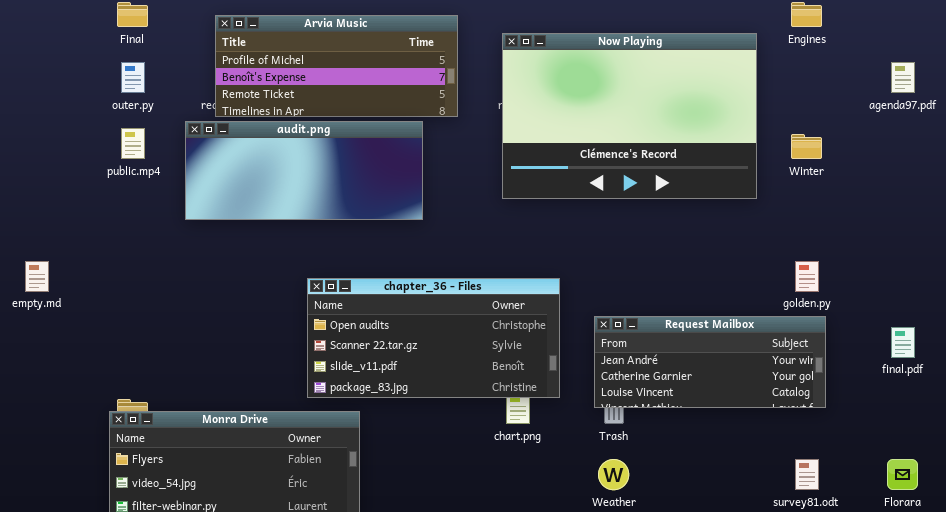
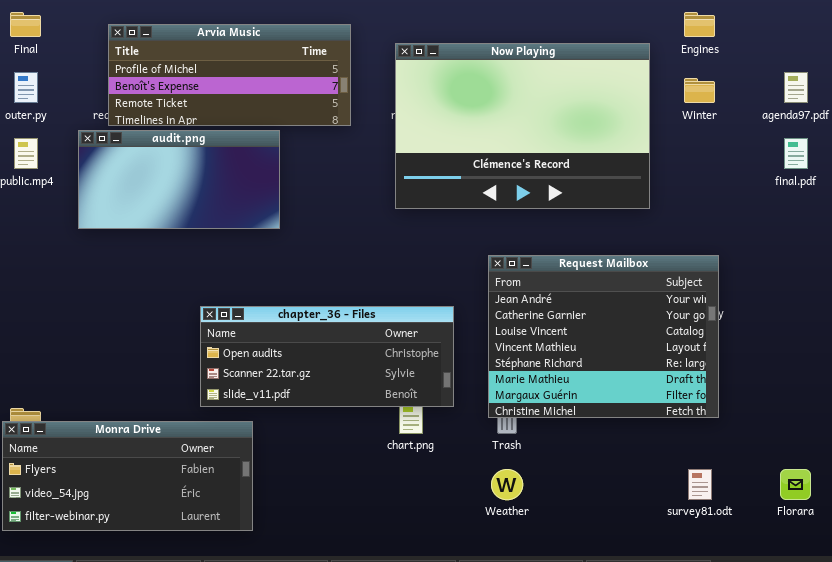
audit.png: [185,121,423,220] -> [78,130,280,229], resized
Winter: [791,134,822,159] -> [684,78,715,103], moved
chapter_36 - Files: [307,278,560,398] -> [200,306,454,407], resized
Request Mailbox: [594,316,826,408] -> [488,255,719,418], resized
final.pdf: [891,327,915,358] -> [784,138,808,169], moved

